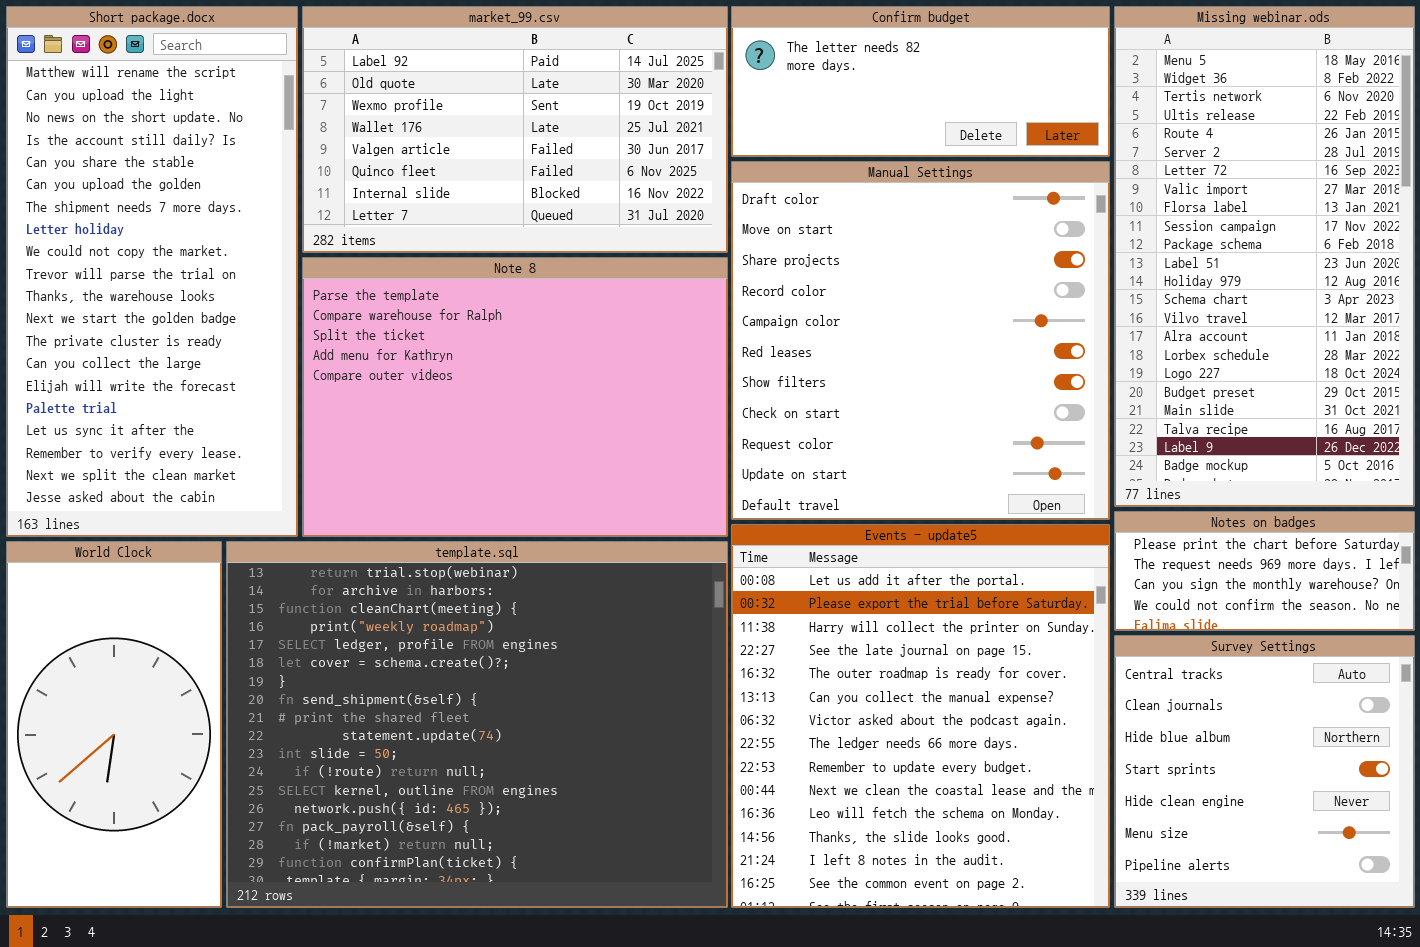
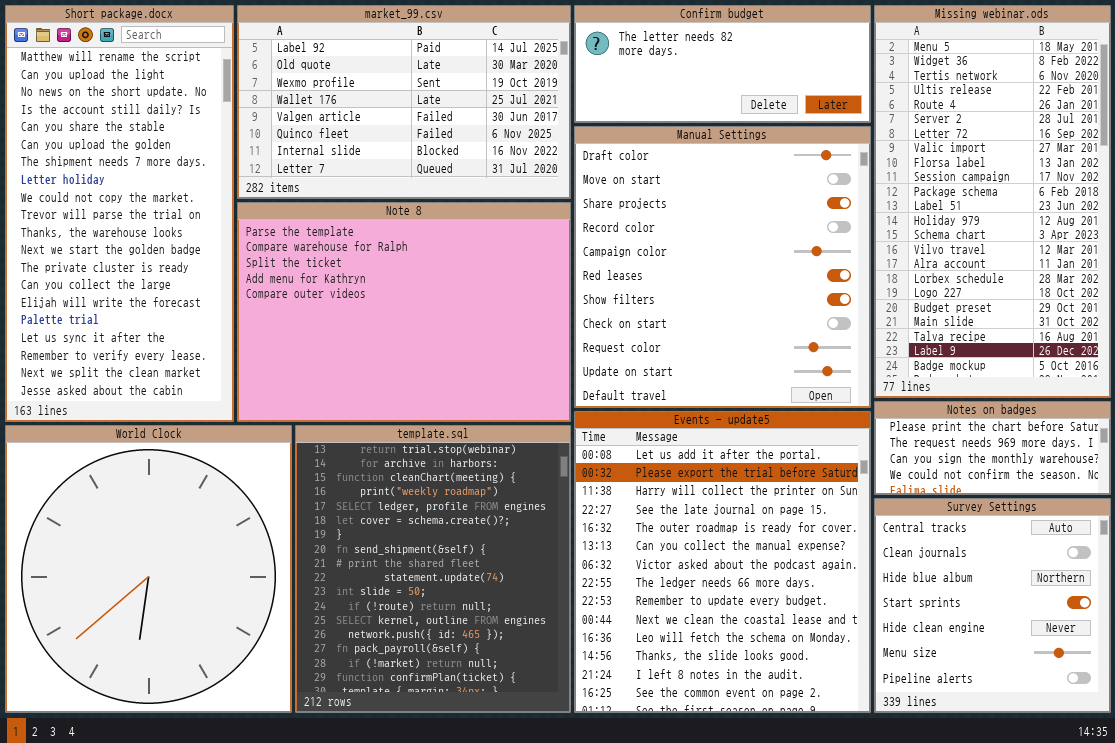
World Clock: [6,541,222,908] -> [5,425,292,713], resized
template.sql: [226,541,728,908] -> [295,425,571,713], resized

